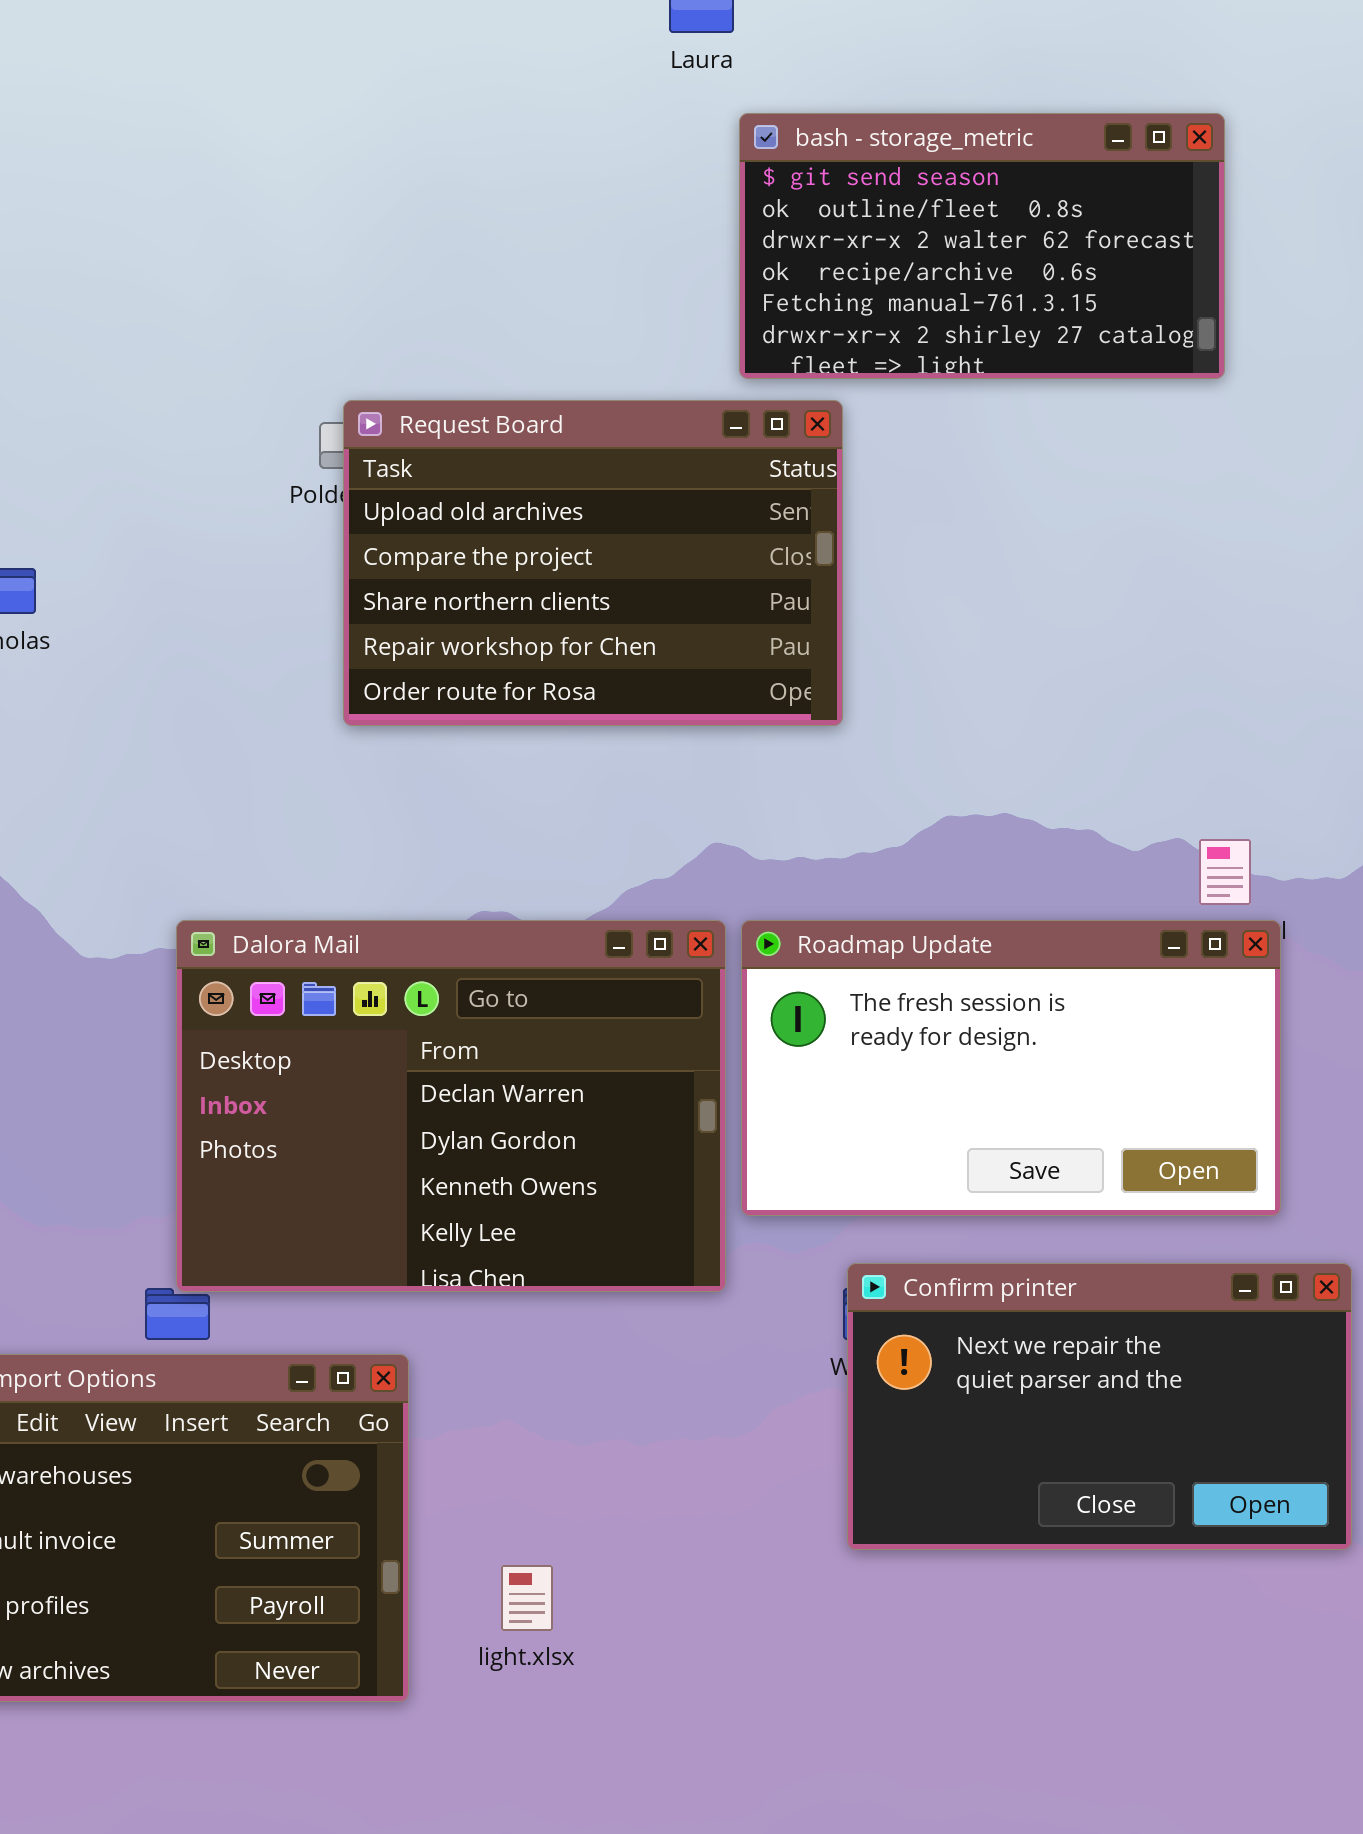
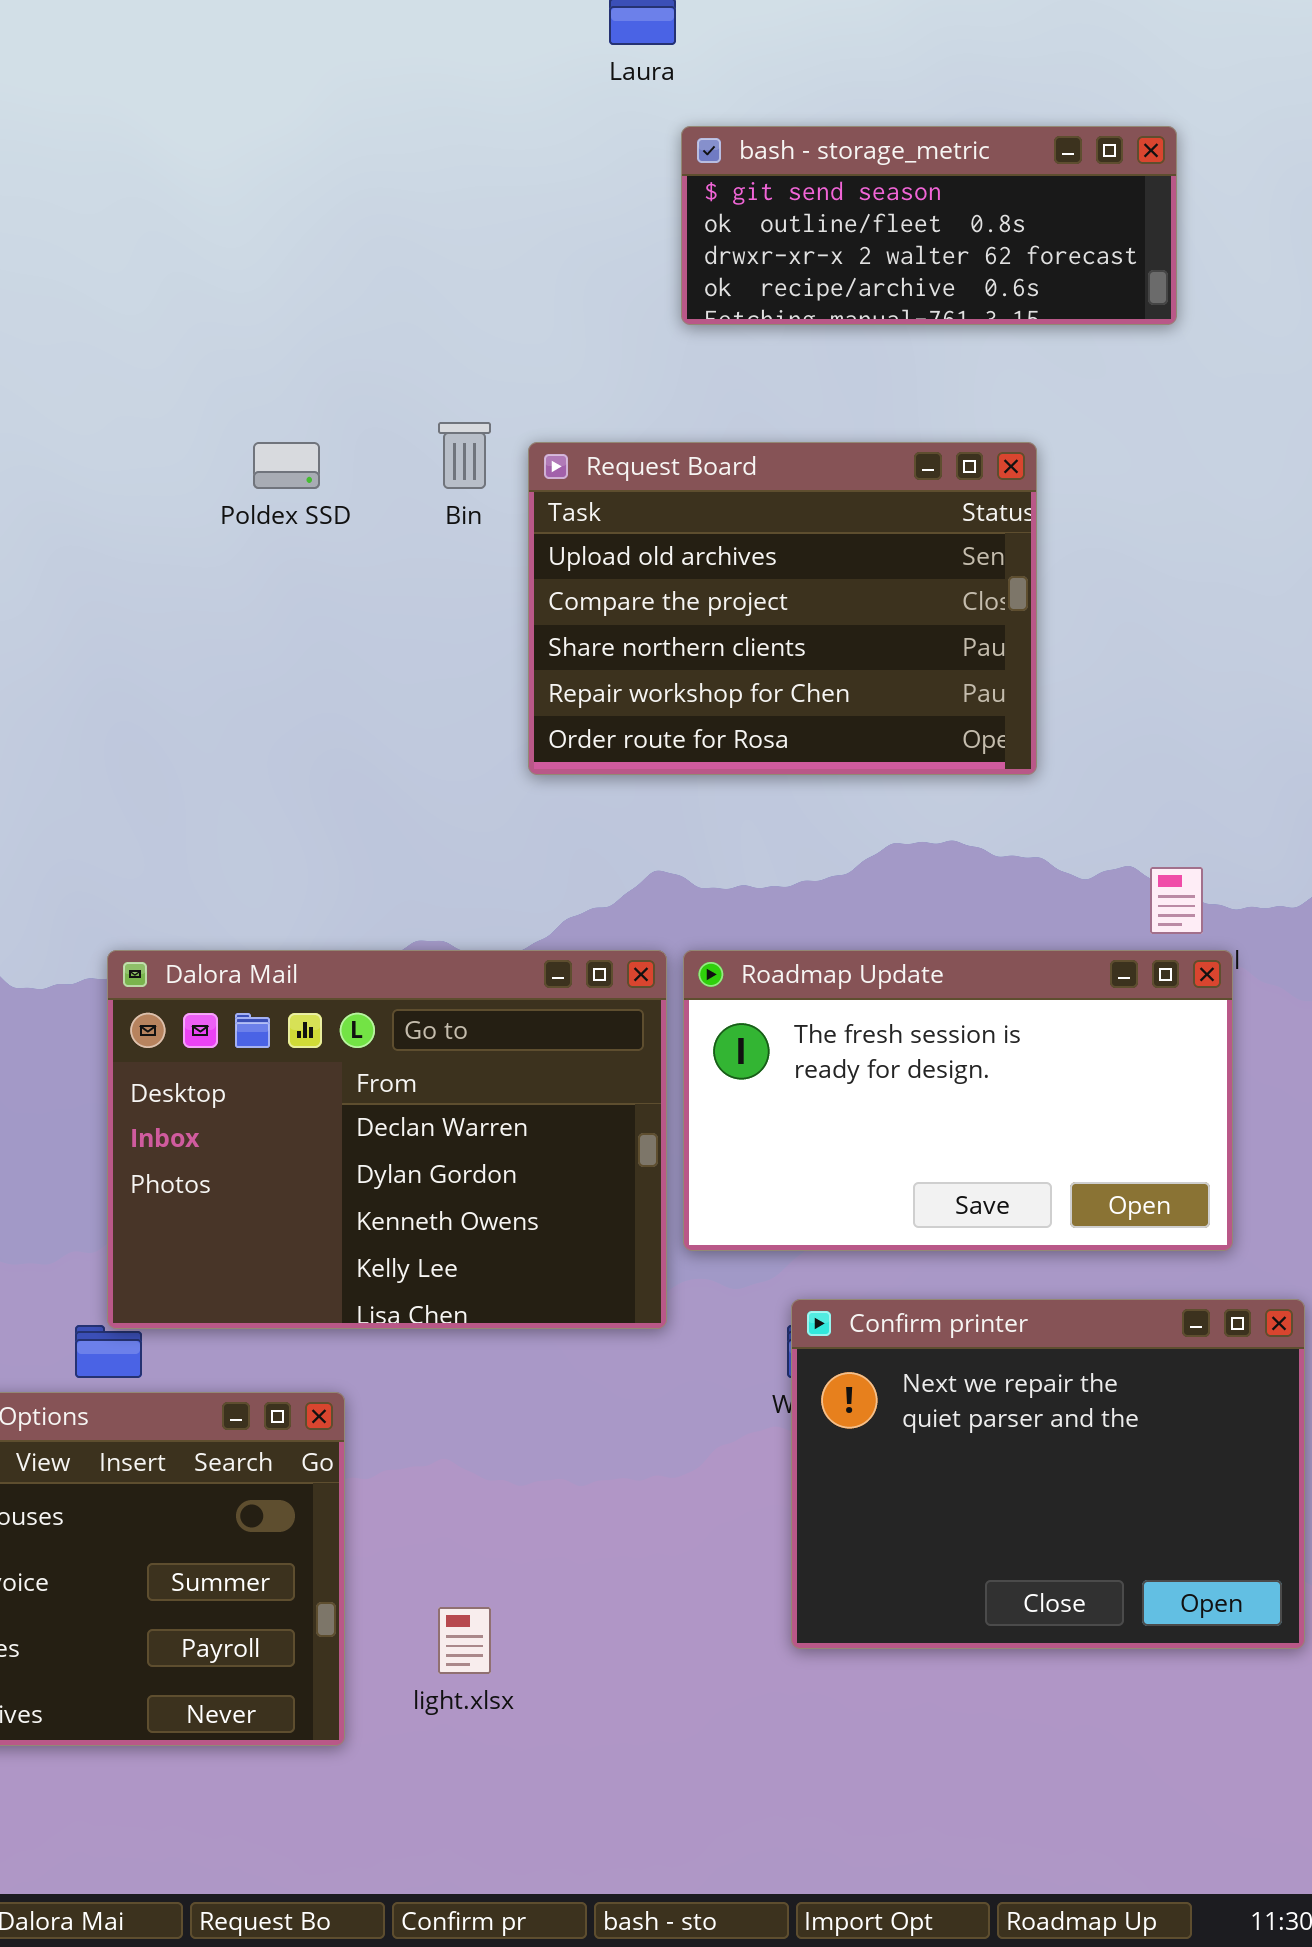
bash - storage_metric: [739,113,1225,379] -> [681,126,1177,325], resized
Request Board: [343,400,843,726] -> [528,442,1037,775], moved
Confirm printer: [847,1263,1352,1550] -> [791,1299,1305,1649], resized

